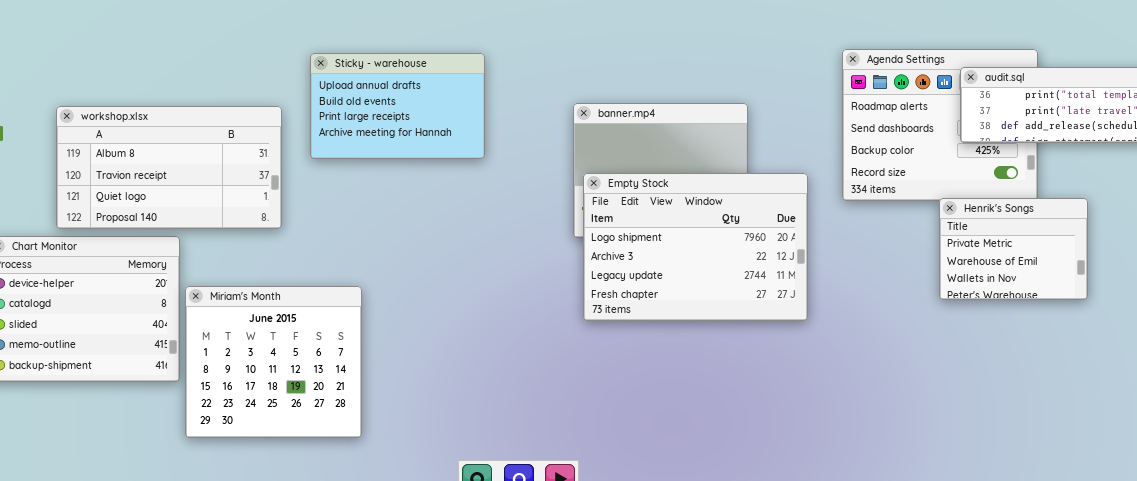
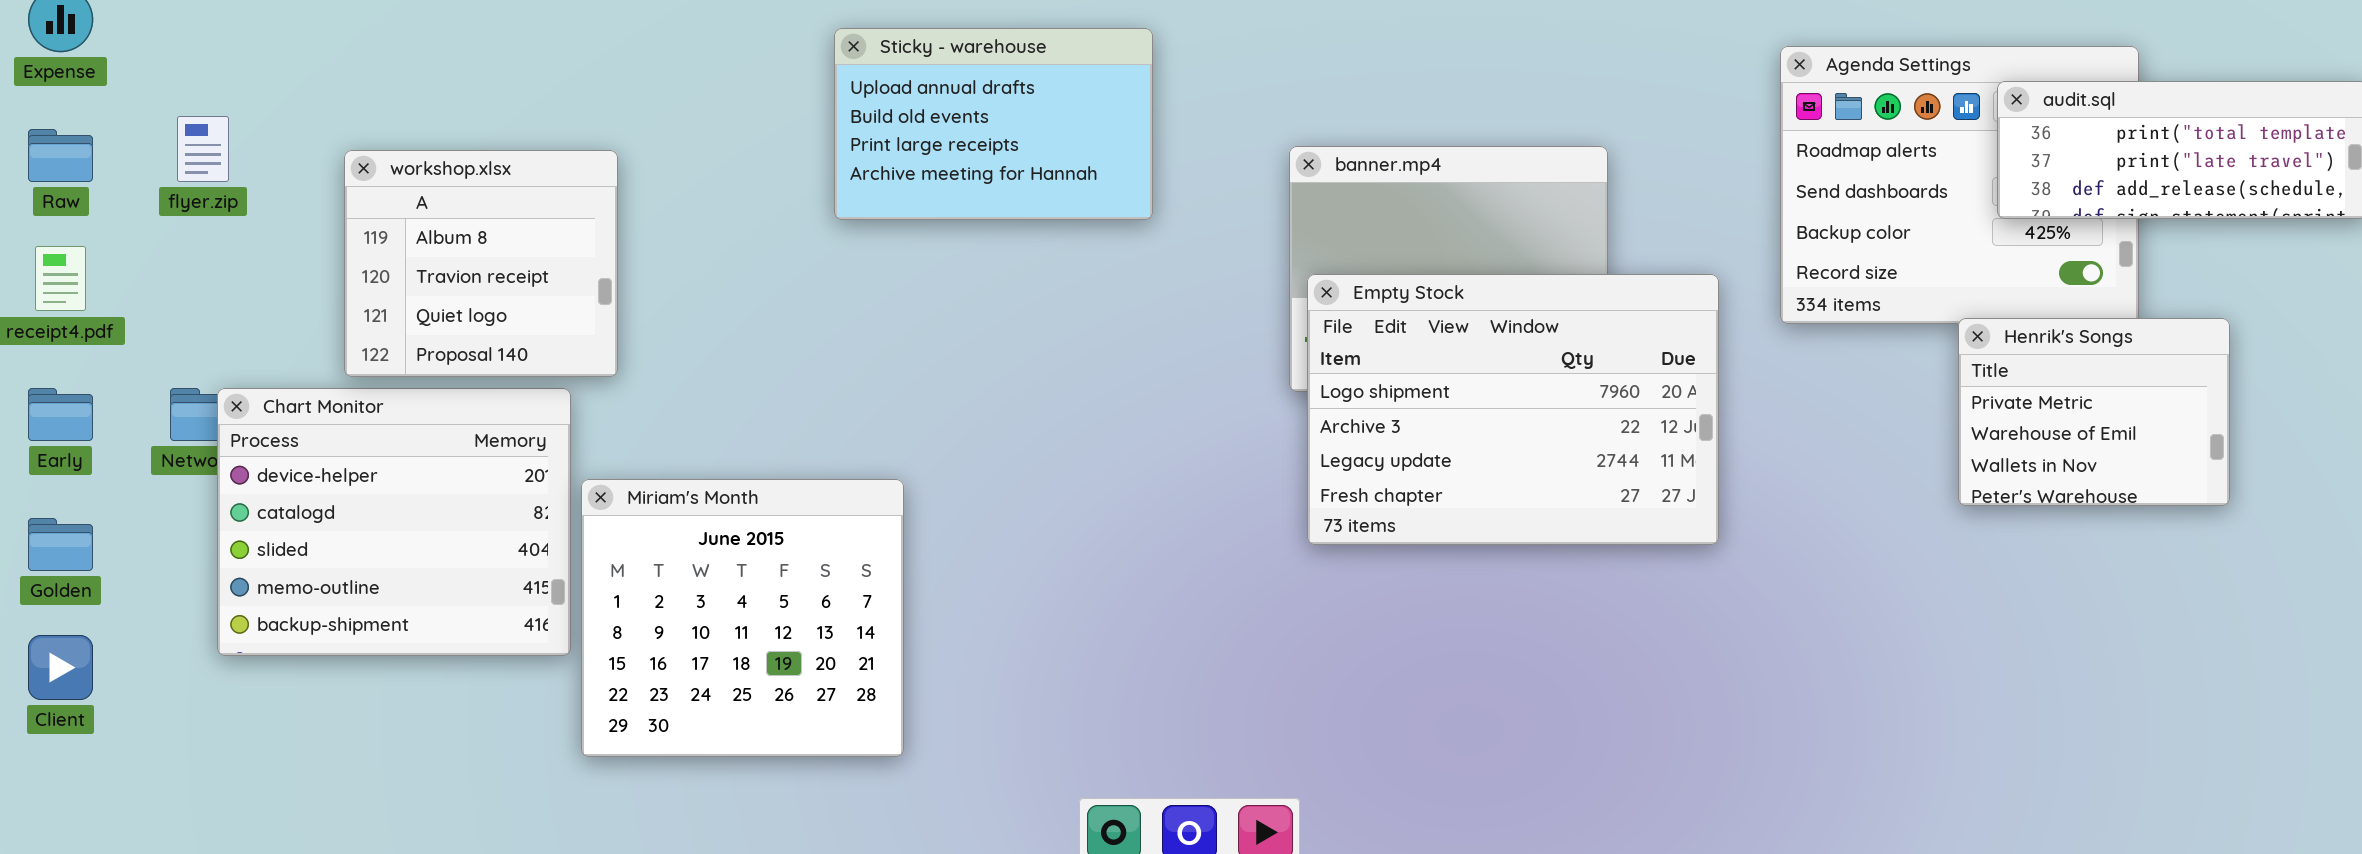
Sticky - warehouse: [310,53,485,159] -> [834,28,1153,220], moved
workshop.xlsx: [56,106,282,229] -> [344,150,618,377], resized

